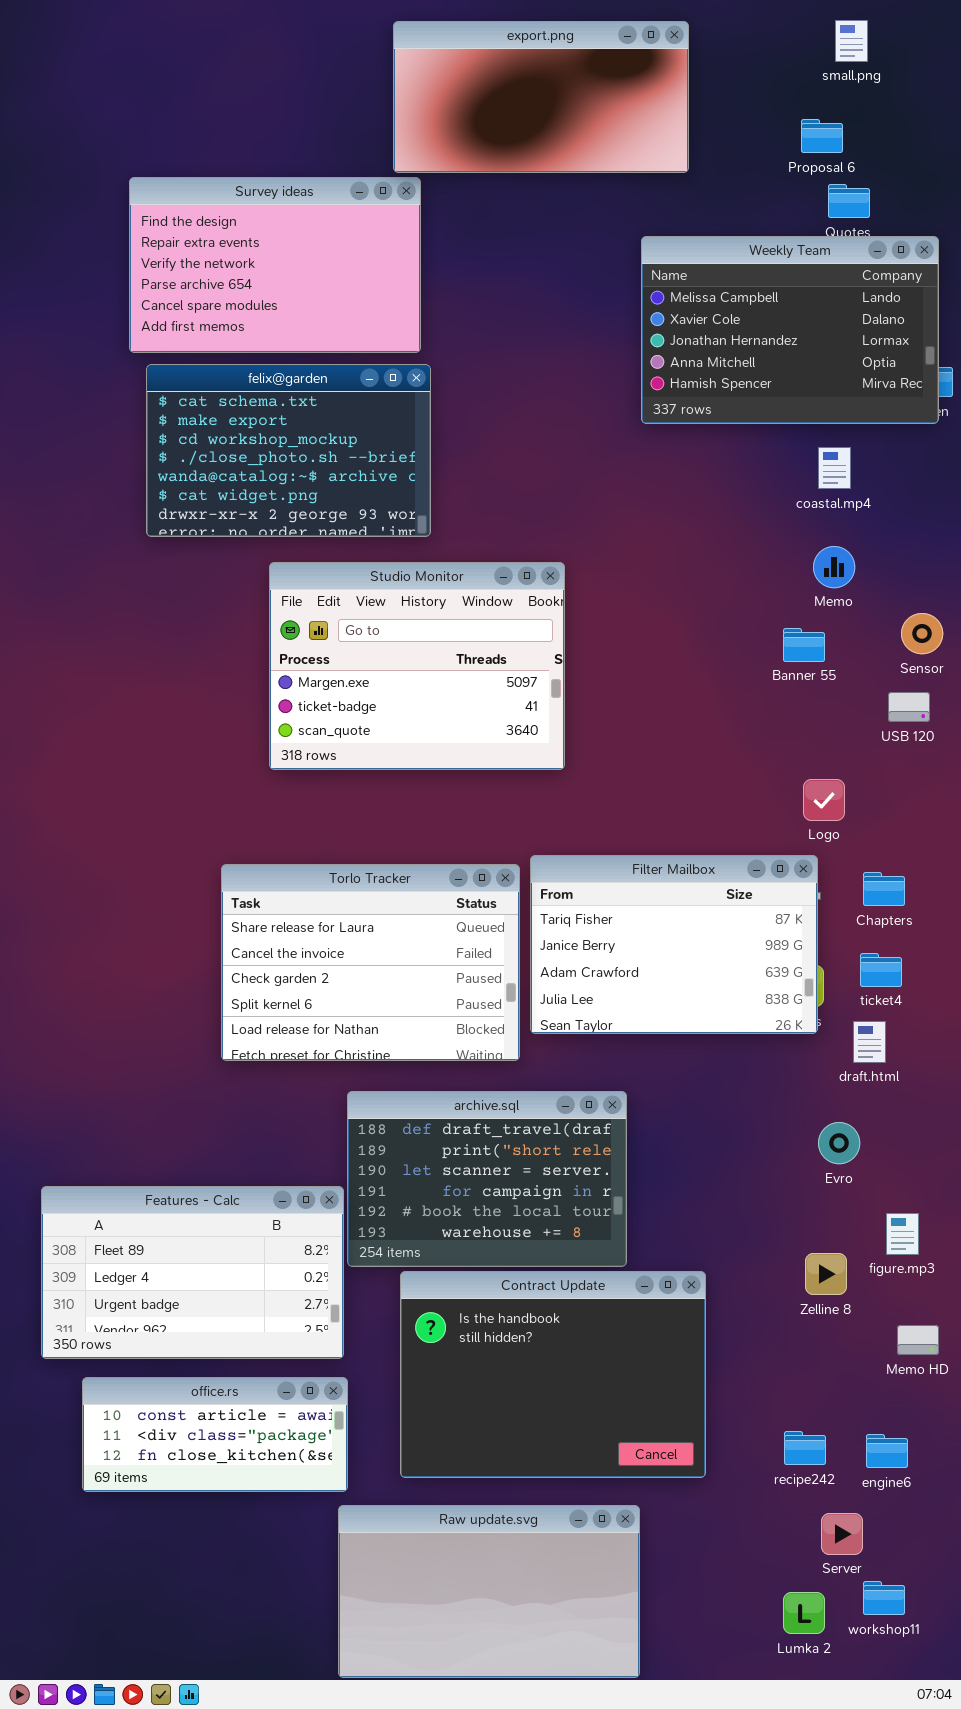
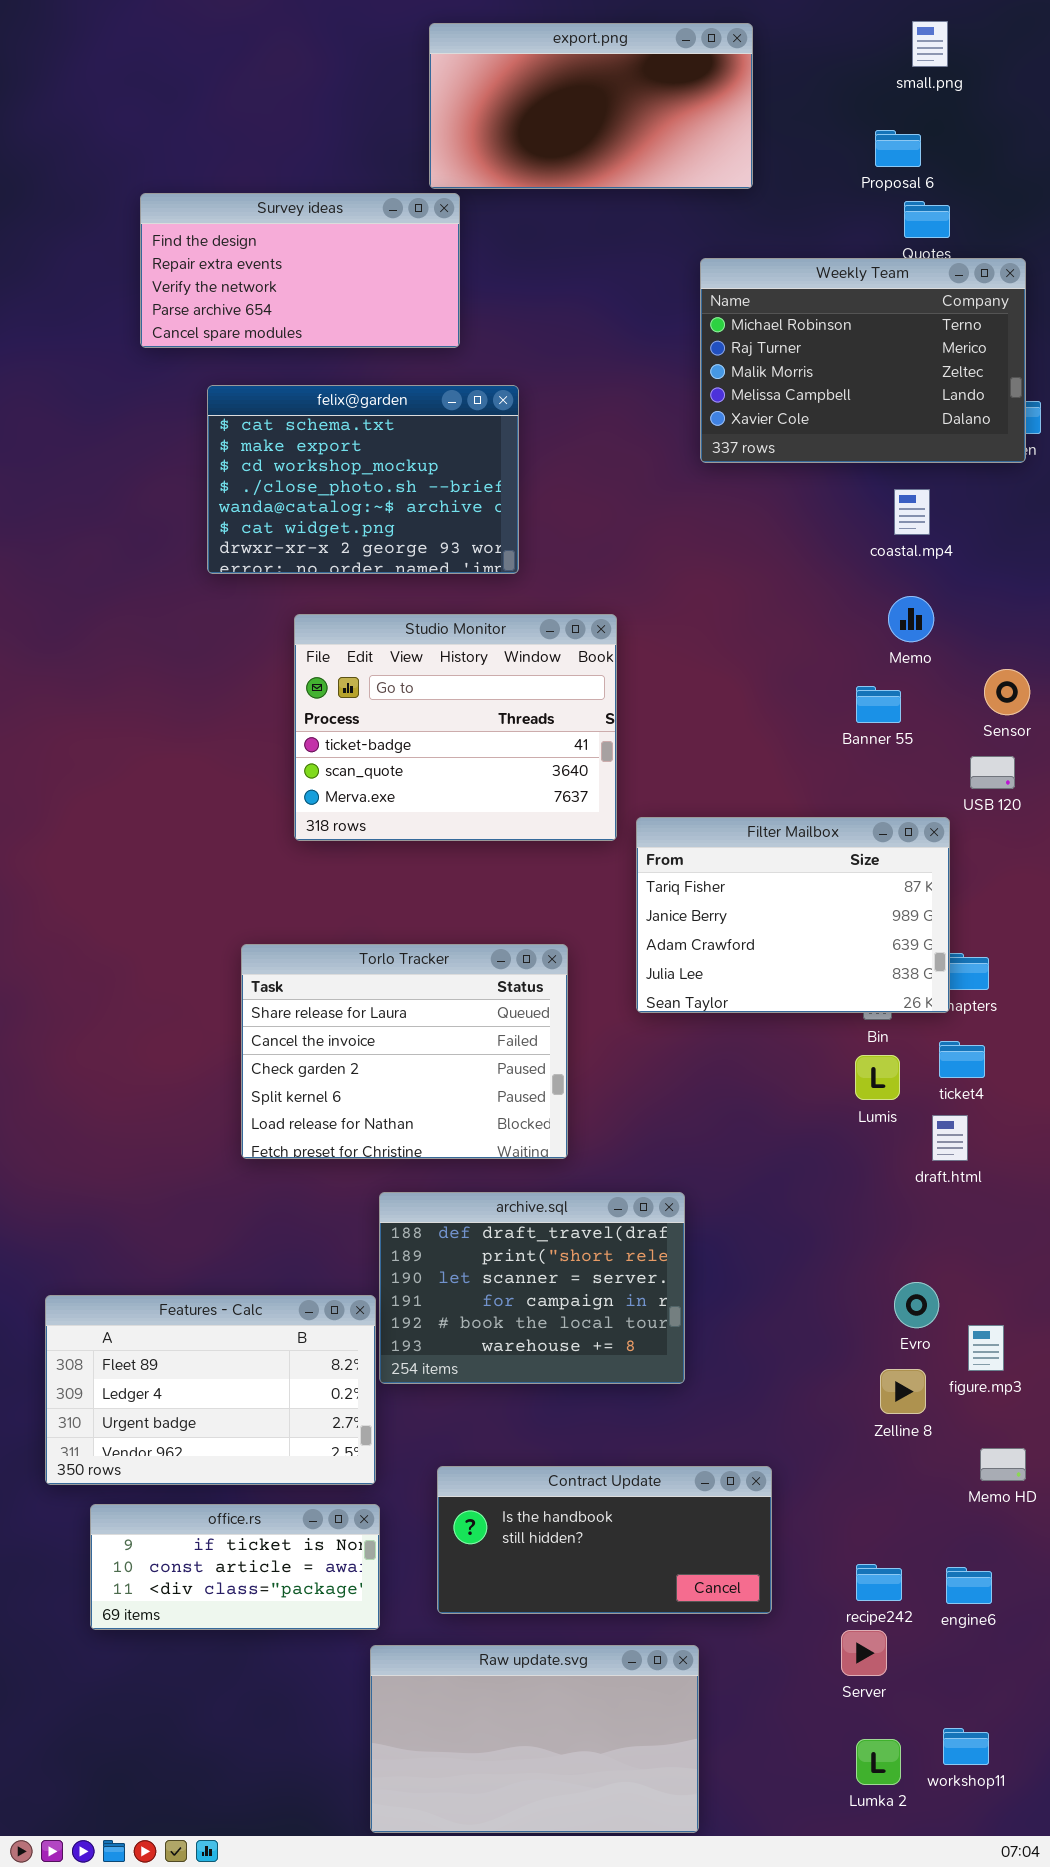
Survey ideas: [129,177,421,353] -> [140,193,460,348], resized
Weekly Team: [641,236,939,424] -> [700,258,1026,463], scrolled up 3 rows
felix@garden: [146,364,431,537] -> [207,385,519,574], moved
Studio Monitor: [269,562,565,770] -> [294,614,617,841], scrolled down 1 row
Filter Mailbox: [530,855,818,1034] -> [636,817,950,1013], moved
Evro: [818,1122,860,1164] -> [894,1282,939,1328], moved
Contract Update: [400,1271,706,1478] -> [437,1466,772,1614], resized
office.rs: [82,1377,348,1492] -> [90,1504,380,1630], scrolled up 1 row
Server: [821,1513,863,1555] -> [841,1630,887,1676], moved

